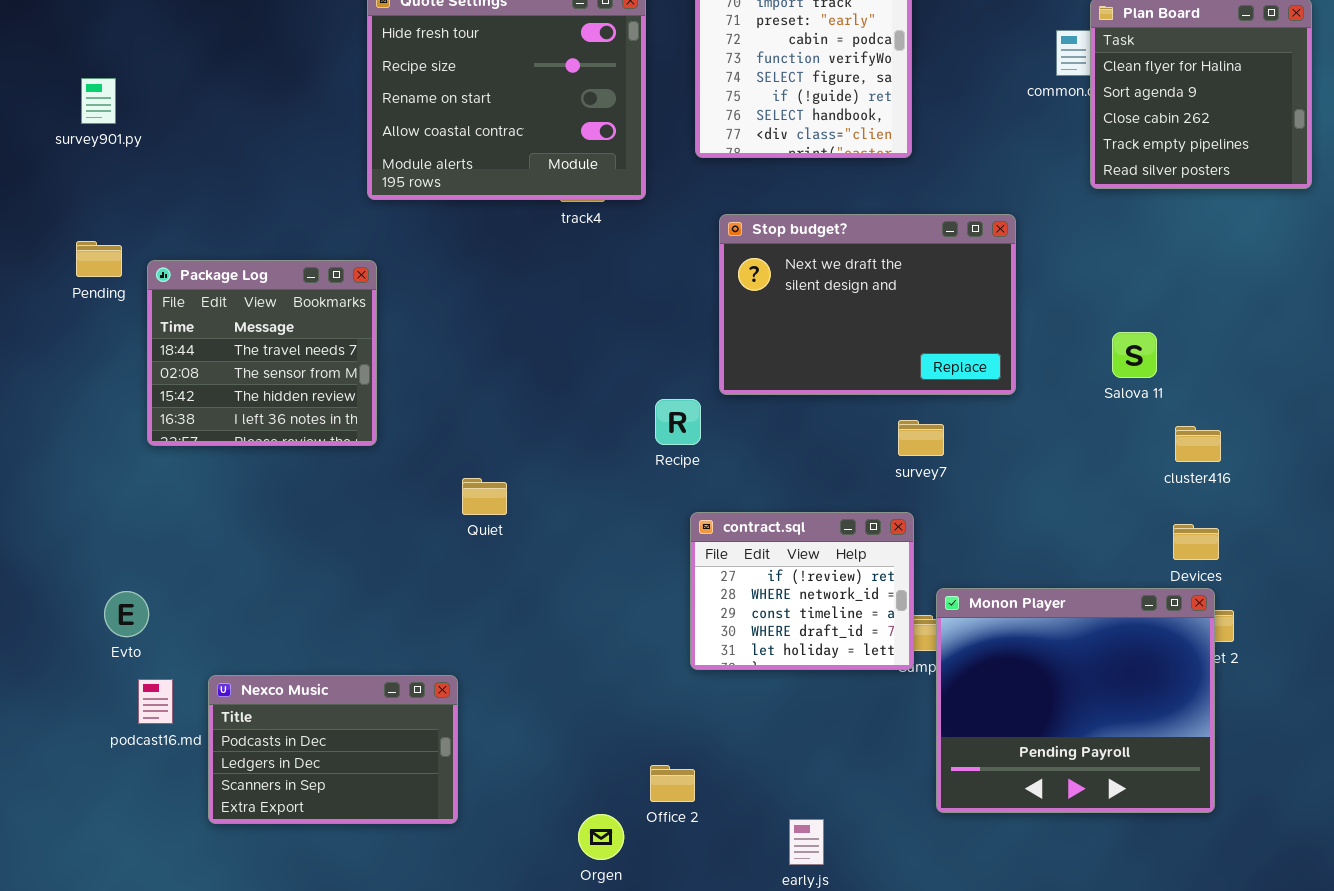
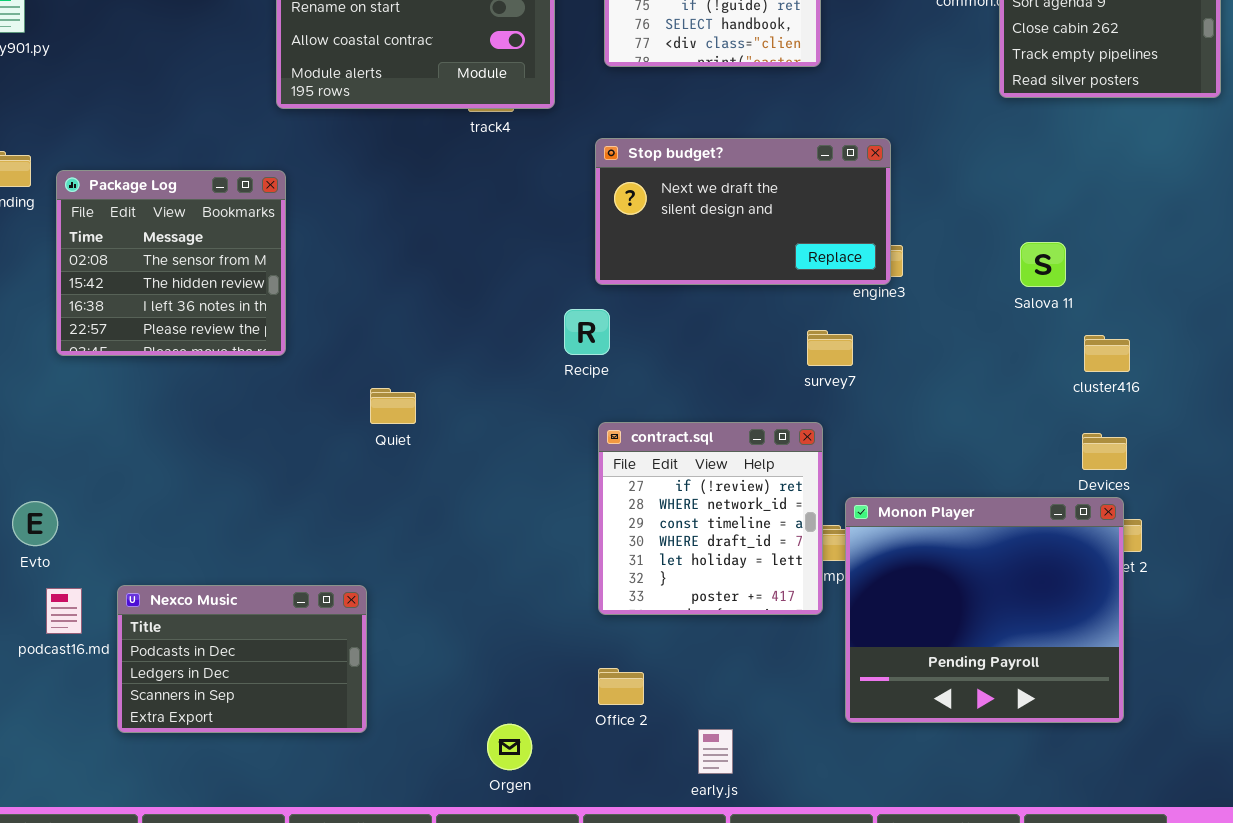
Stop budget?: [719,214,1016,395] -> [595,138,891,285], moved, resized
Package Log: [147,260,377,446] -> [56,170,286,356], scrolled down 1 row
contract.sql: [690,512,914,670] -> [598,422,823,615], resized
Office 2: [650,765,695,802] -> [598,668,644,705], moved

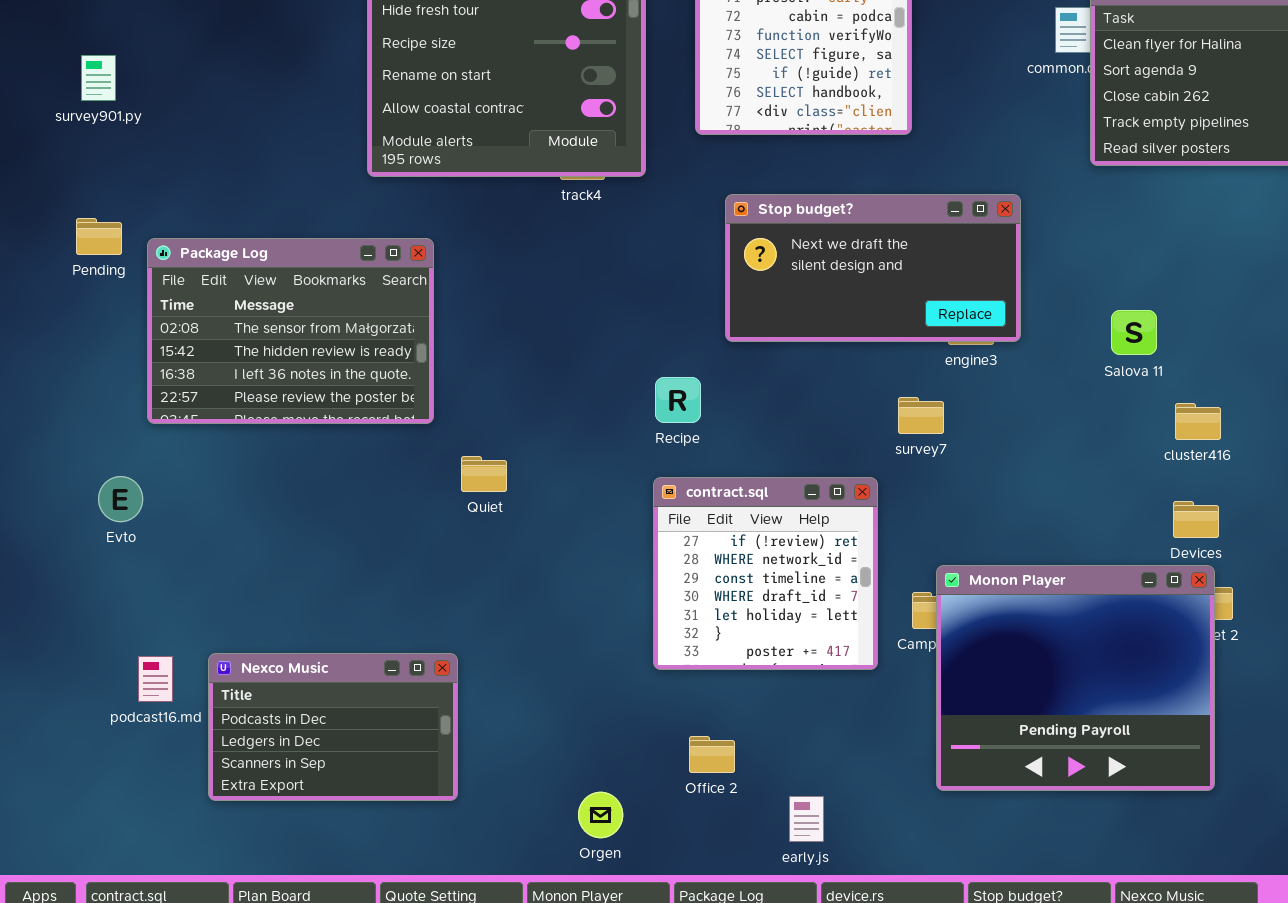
Stop budget?: [595,138,891,285] -> [725,194,1021,342], moved
Package Log: [56,170,286,356] -> [147,238,434,424], resized
contract.sql: [598,422,823,615] -> [653,477,878,670], moved
Evto: [12,501,58,546] -> [98,476,143,522], moved

